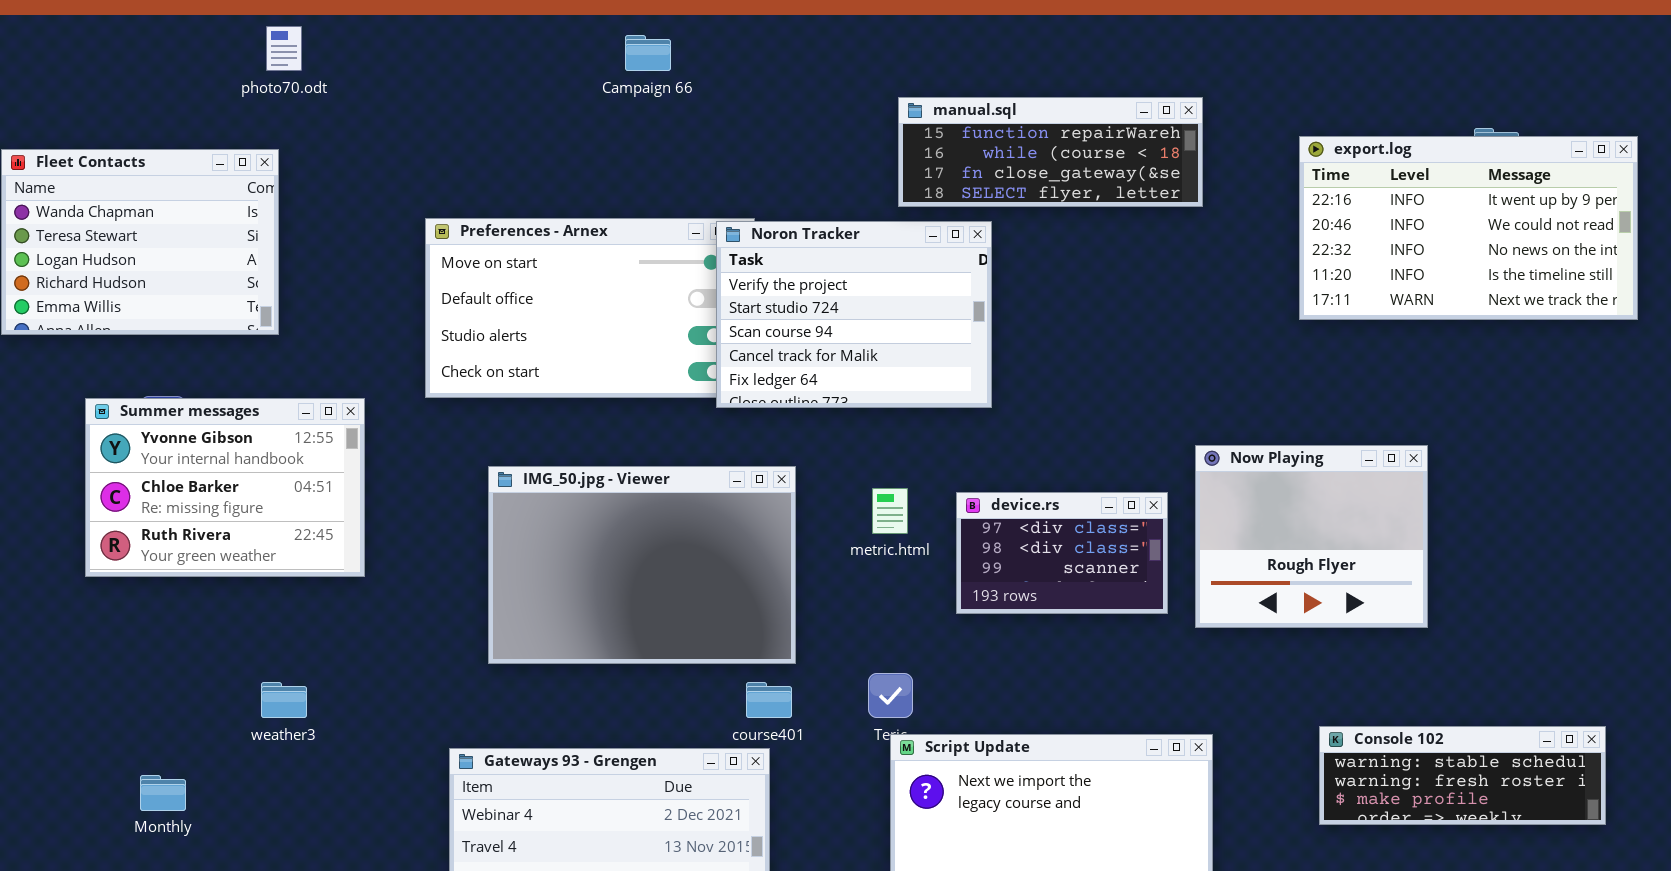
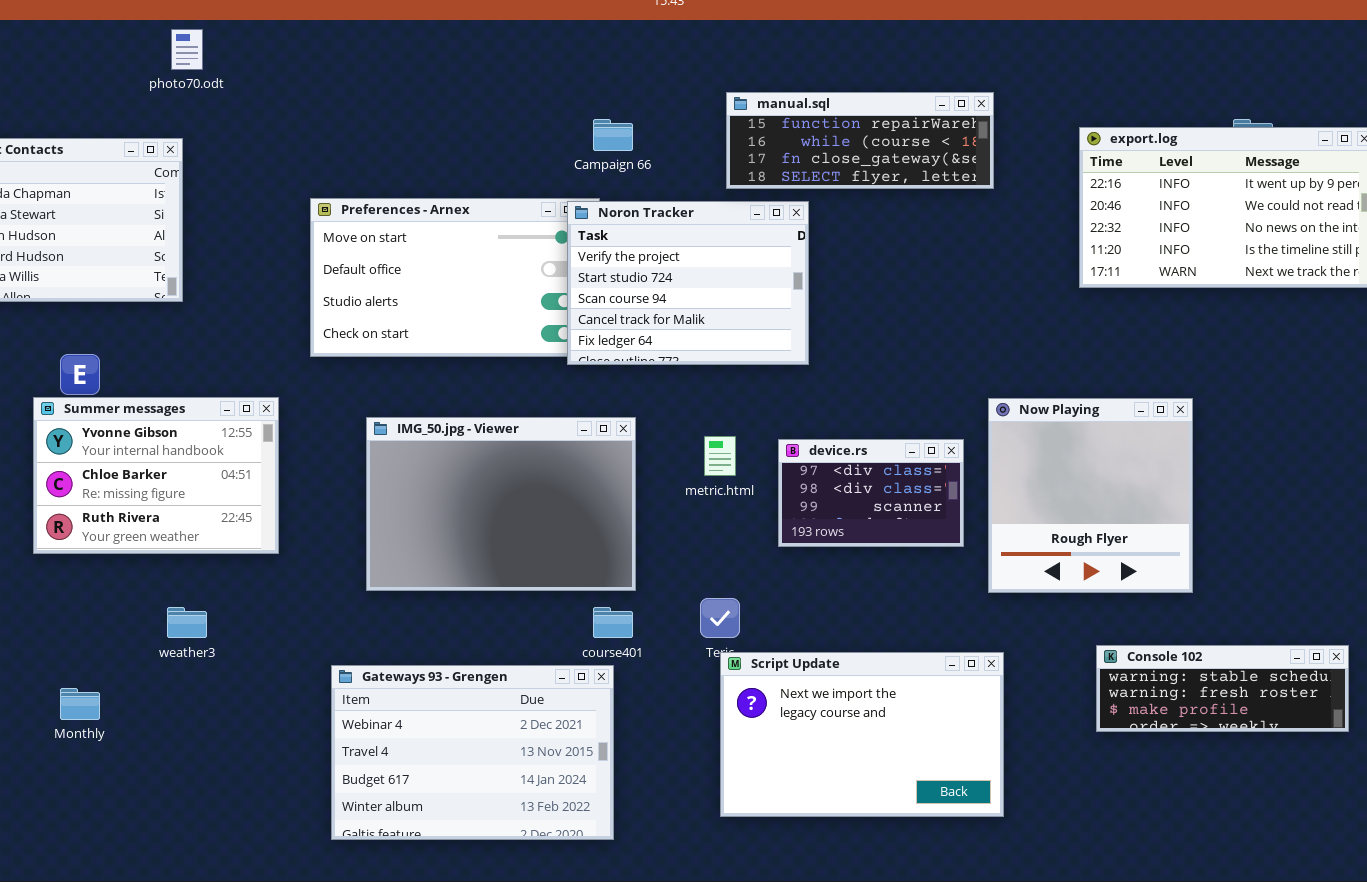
Campaign 66: [625,35,671,71] -> [593,119,633,151], moved
Summer messages: [85,398,365,577] -> [33,397,279,554], moved
Now Playing: [1195,445,1428,628] -> [988,398,1193,593], resized

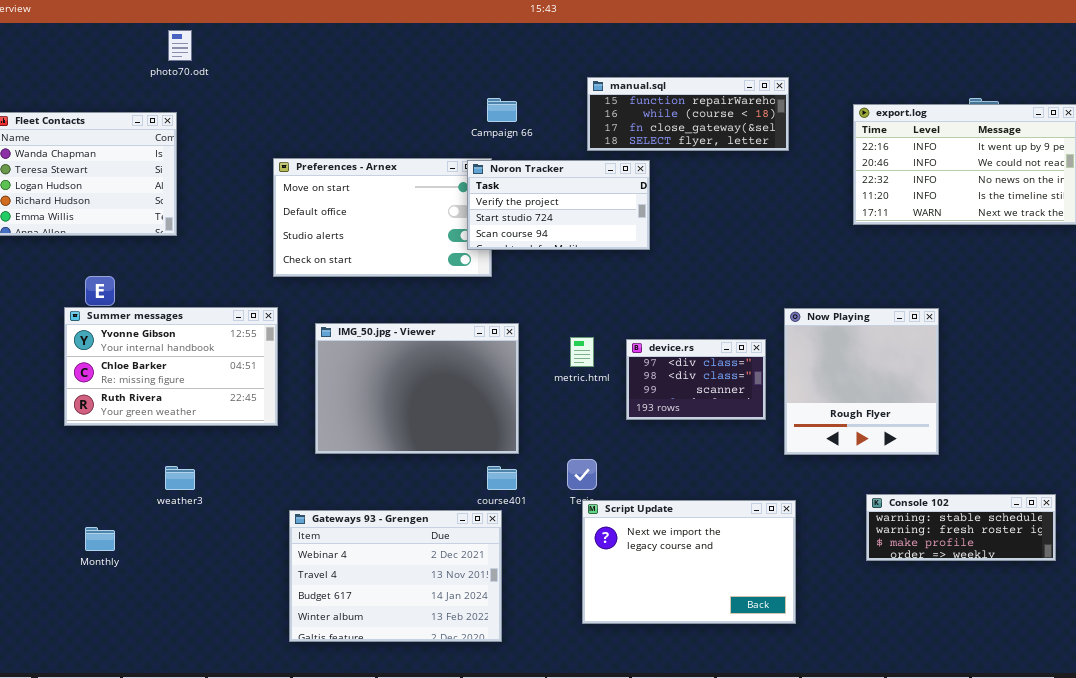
Noron Tracker: [567,201,809,365] -> [467,160,650,250], resized
Summer messages: [33,397,279,554] -> [64,307,278,426], resized

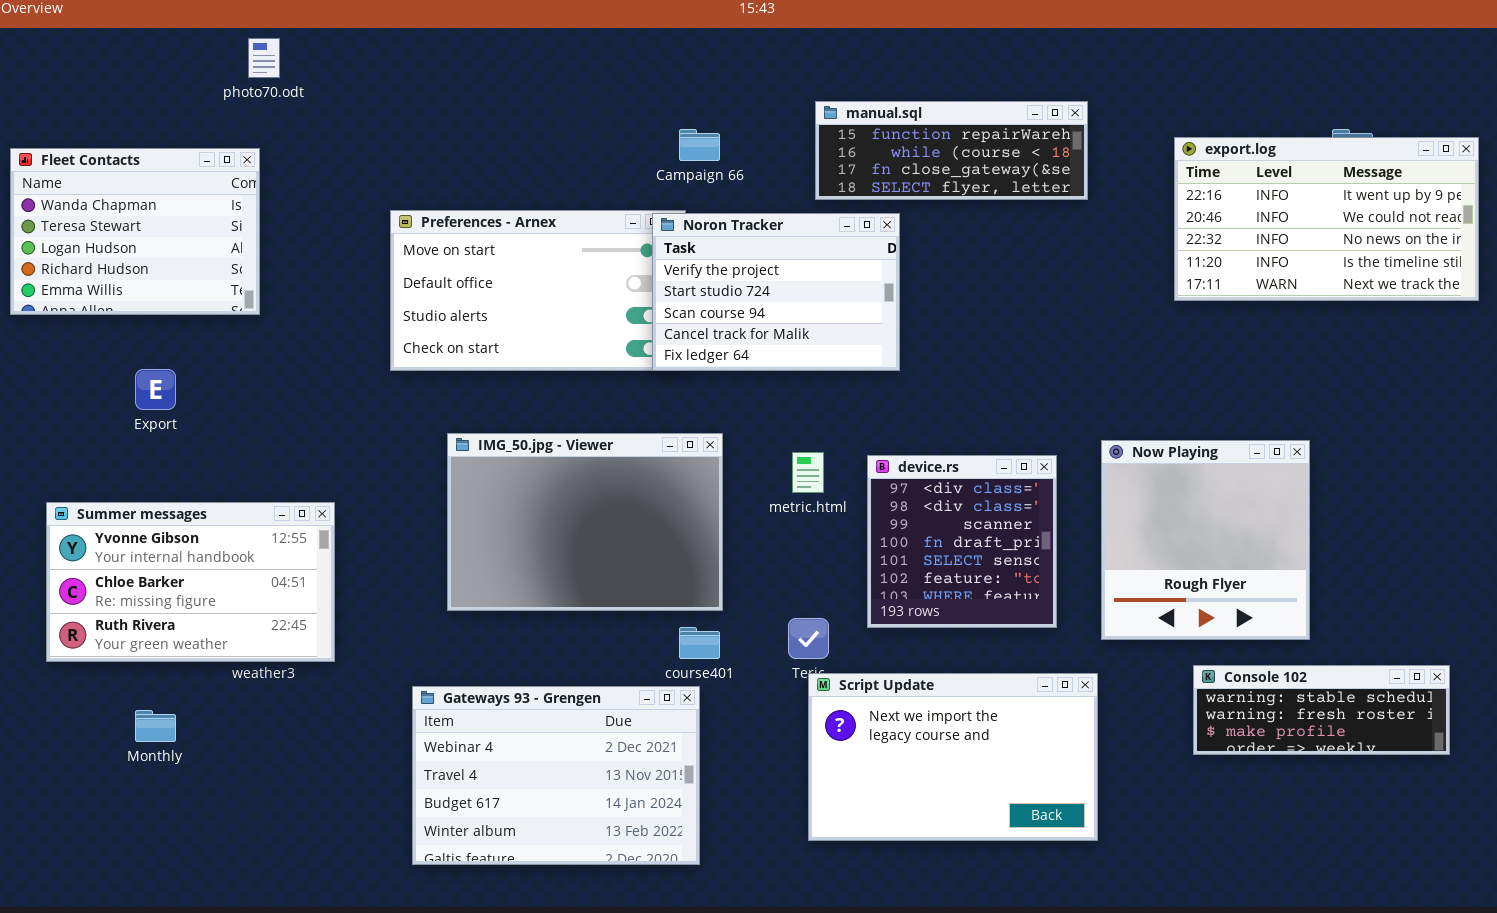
Noron Tracker: [467,160,650,250] -> [652,213,900,371], resized
Summer messages: [64,307,278,426] -> [46,502,335,662], moved
Now Playing: [784,308,939,455] -> [1101,440,1310,640], moved
device.rs: [626,339,766,420] -> [867,455,1057,628], resized

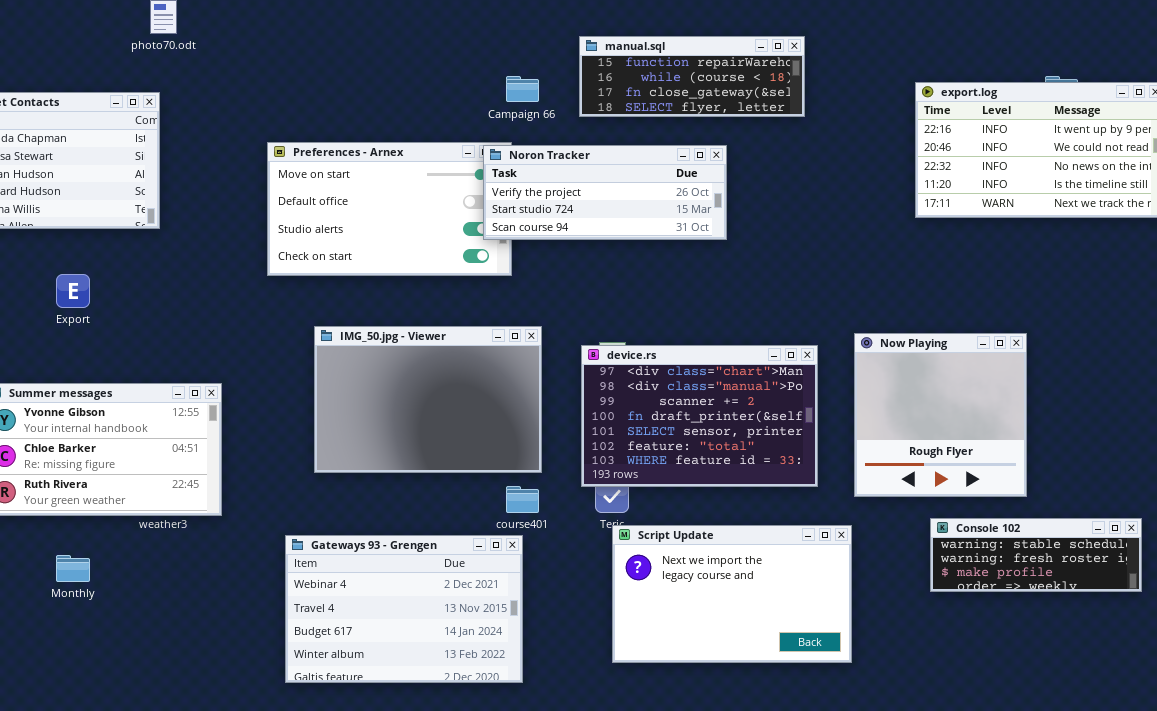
manual.sql: [815,101,1088,200] -> [579,36,805,117], moved
Noron Tracker: [652,213,900,371] -> [483,145,727,240], resized
device.rs: [867,455,1057,628] -> [581,345,818,487], resized

